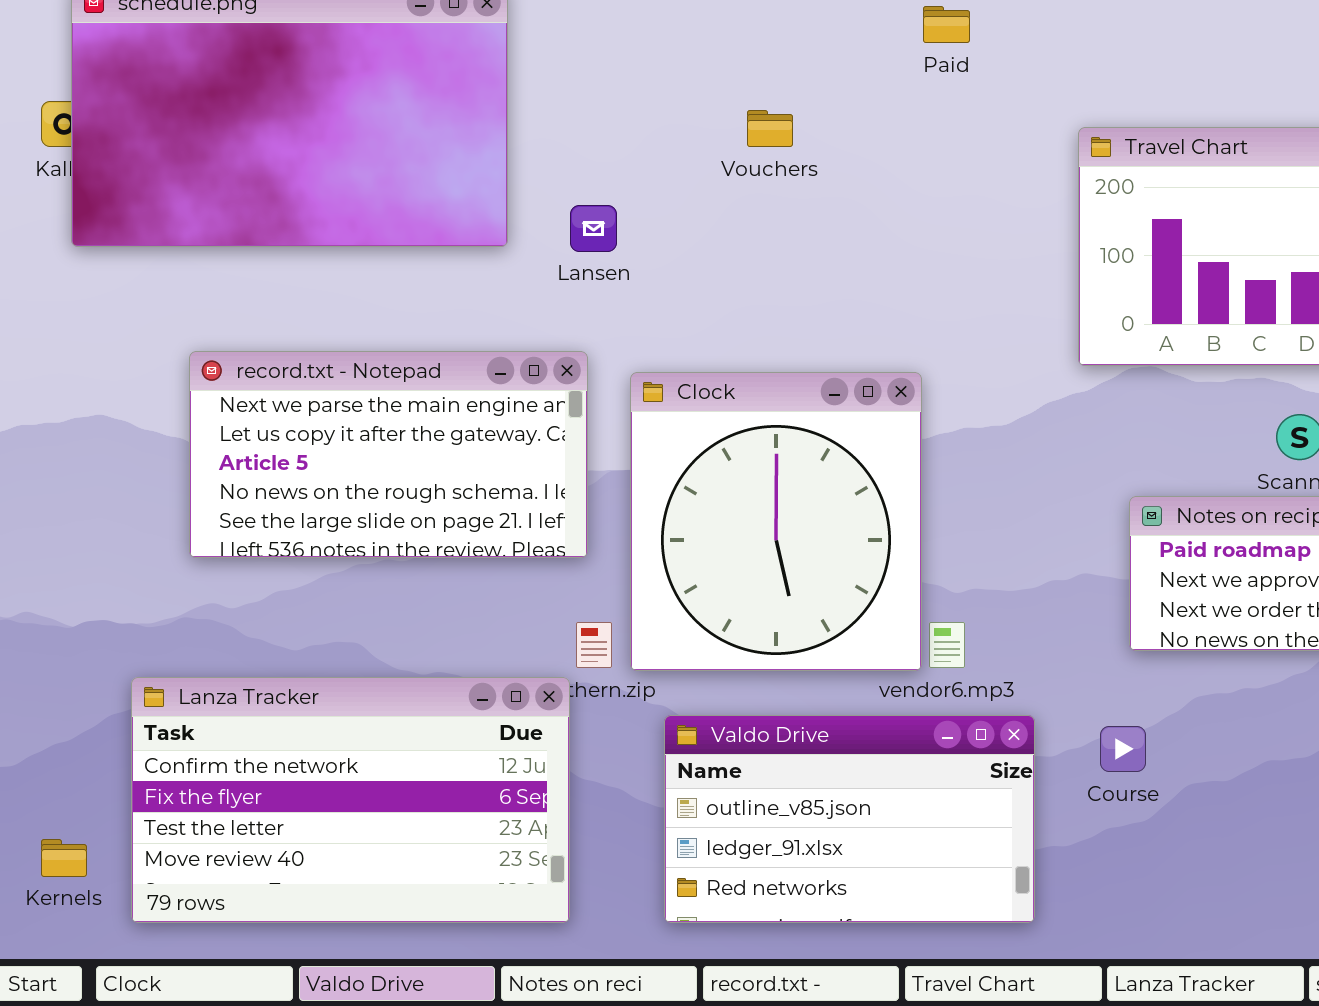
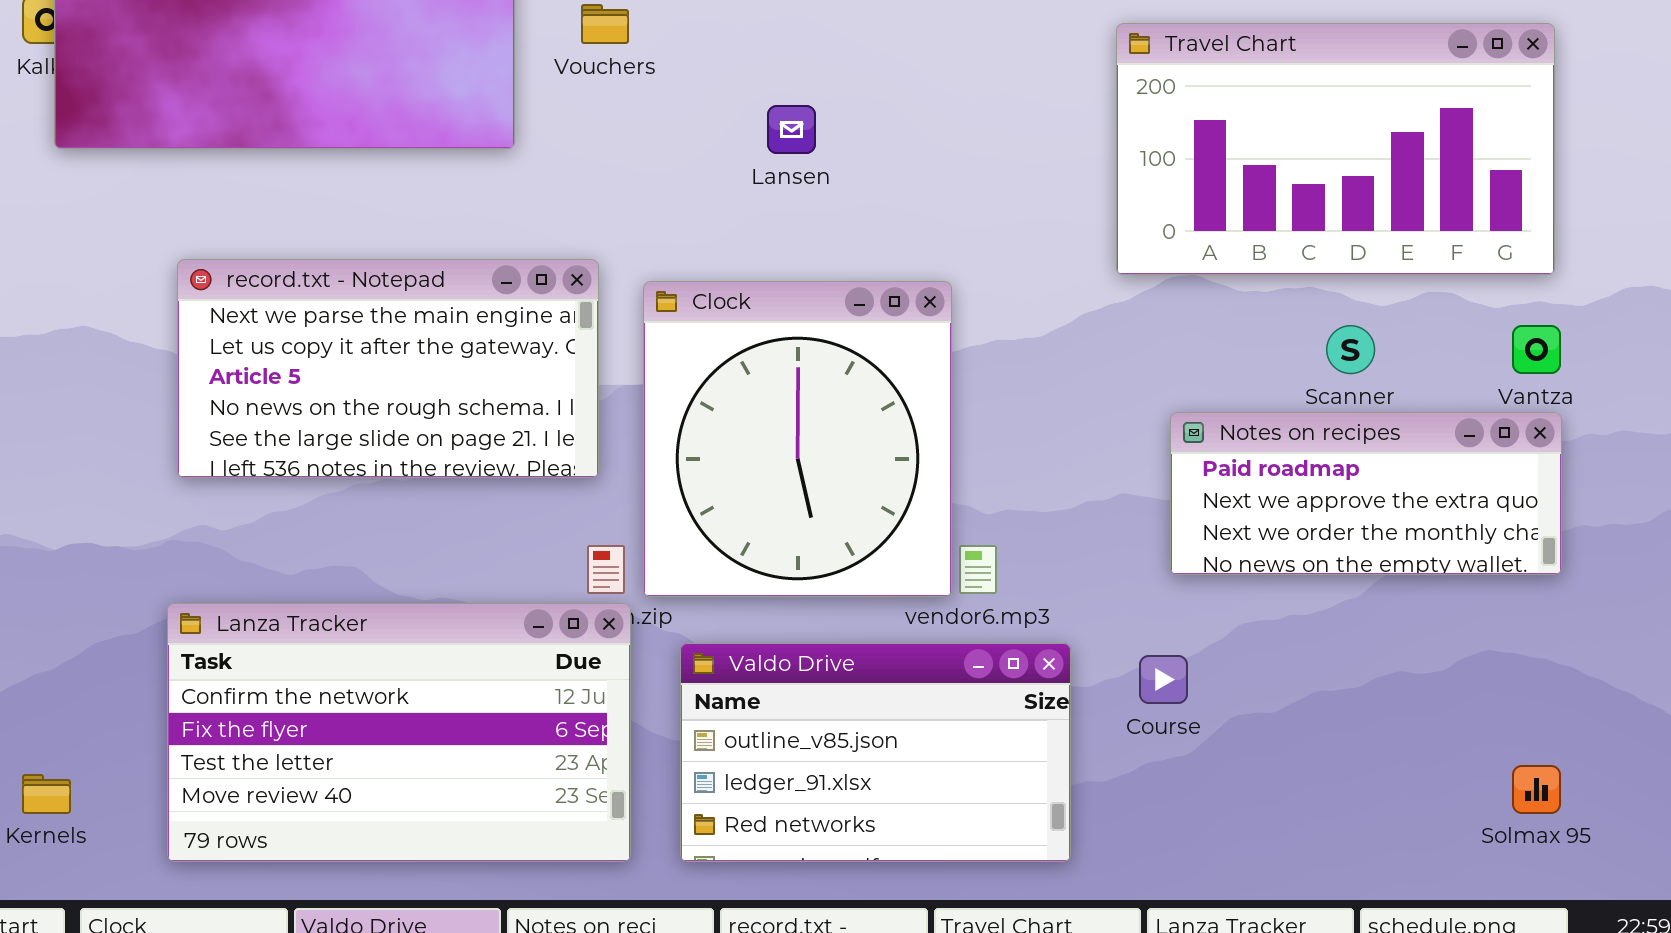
Vouchers: [747,110,793,147] -> [581,4,629,44], moved
Lansen: [570,205,617,252] -> [767,105,816,154], moved
Lanza Tracker: [131,677,570,923] -> [167,603,631,862], moved

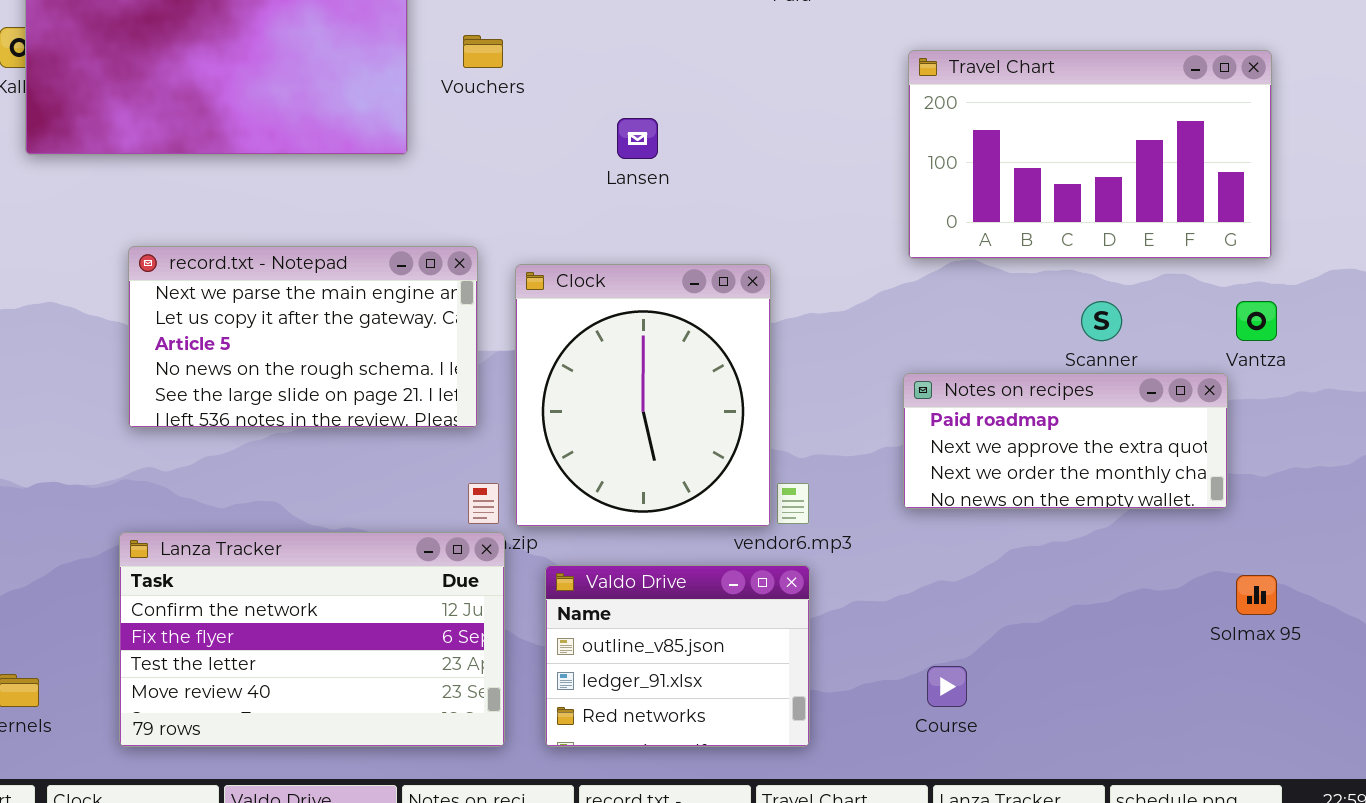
Notes on recipes: [1170,412,1562,575] -> [903,373,1228,509], moved
Valdo Drive: [680,643,1071,862] -> [545,565,810,747], resized
Course: [1139,655,1188,704] -> [927,666,967,707], moved
Solmax 95: [1512,765,1561,814] -> [1236,575,1277,615], moved

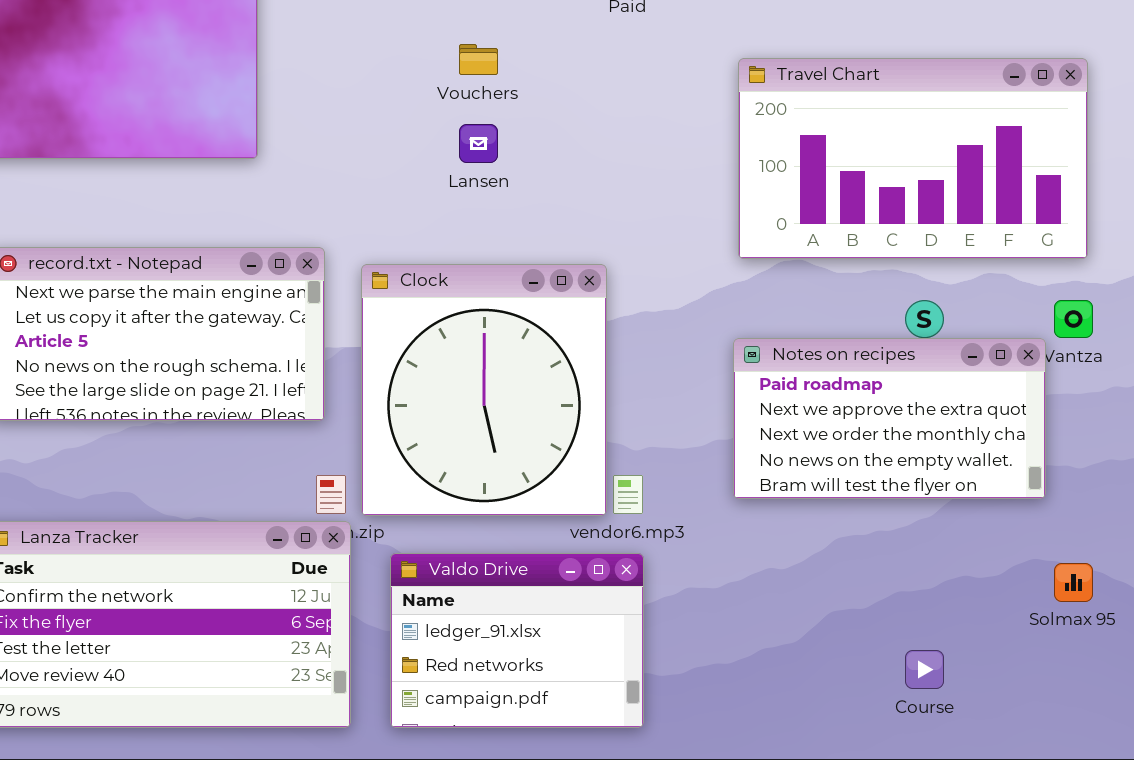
Vouchers: [463,35,503,68] -> [459,44,498,75], moved
Notes on recipes: [903,373,1228,509] -> [733,338,1046,499], resized
Valdo Drive: [545,565,810,747] -> [390,553,644,728], scrolled down 1 row
Course: [927,666,967,707] -> [905,650,944,689], moved

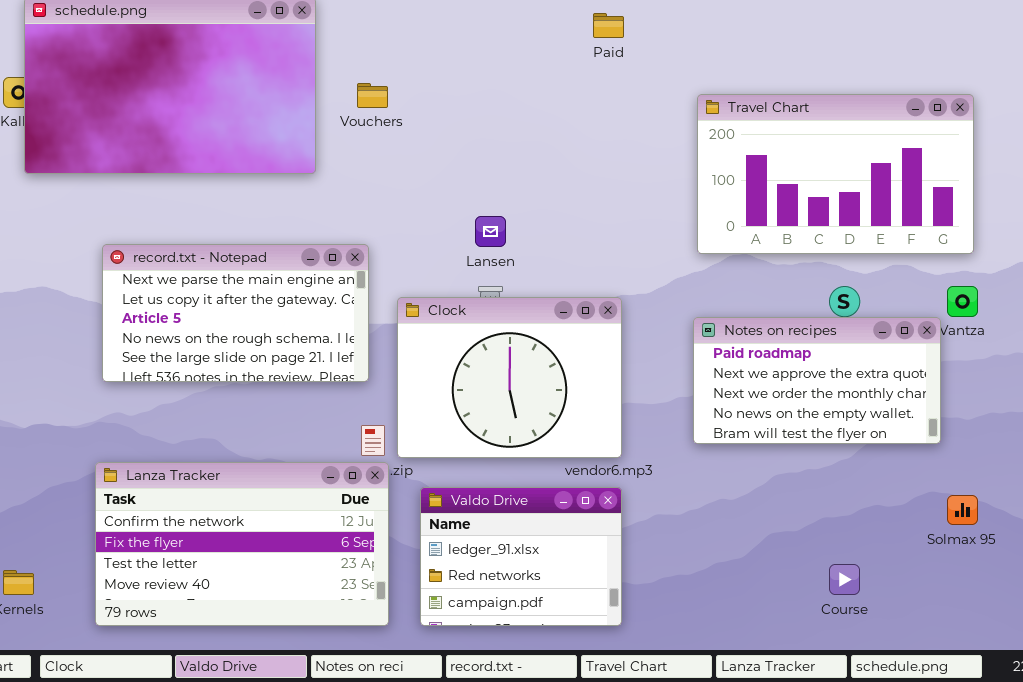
Vouchers: [459,44,498,75] -> [357,83,388,108], moved
Lansen: [459,124,498,163] -> [475,216,506,247], moved
Clock: [361,264,607,516] -> [397,297,622,458], resized

